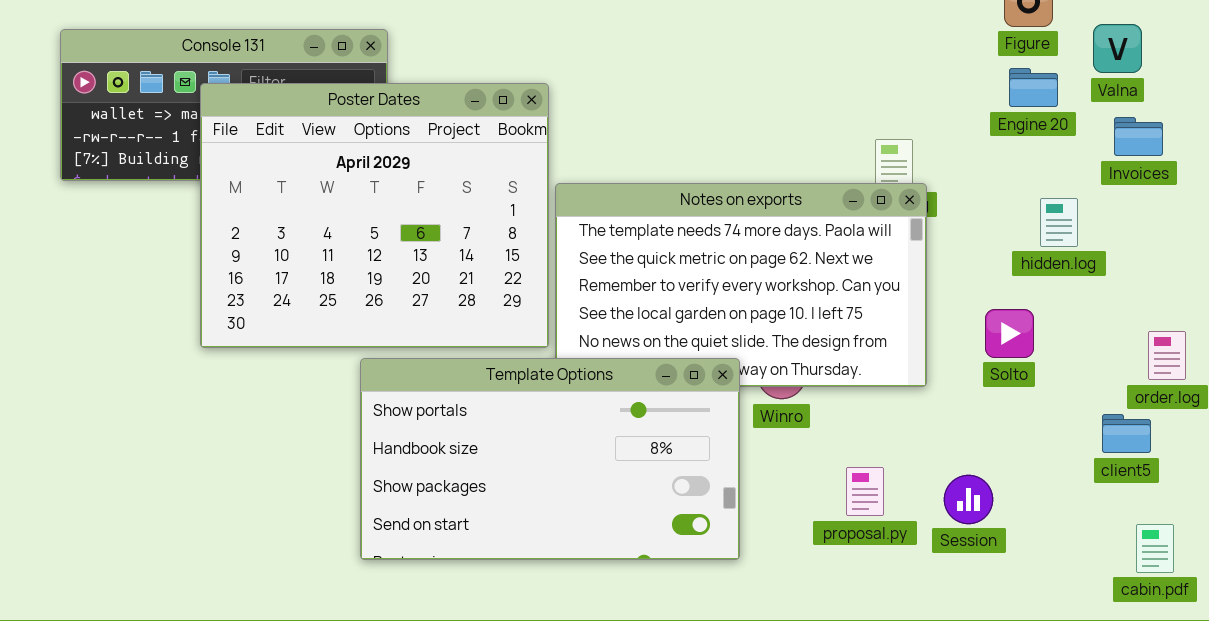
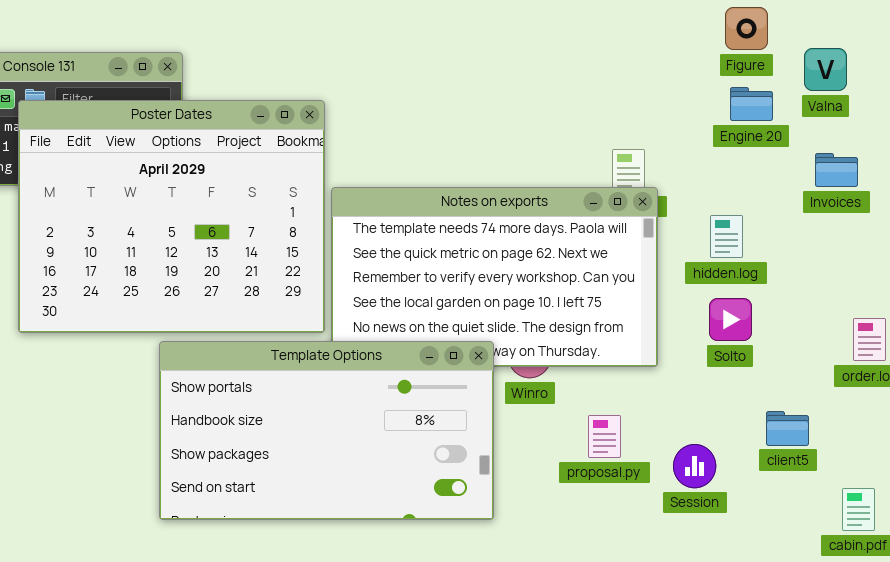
Invoices: [1114,117,1163,156] -> [815,153,858,187], moved
hidden.log: [1040,198,1078,247] -> [710,215,743,258], moved
client5: [1102,414,1151,453] -> [766,411,809,446], moved
proposal.py: [846,467,884,516] -> [588,415,621,458], moved

